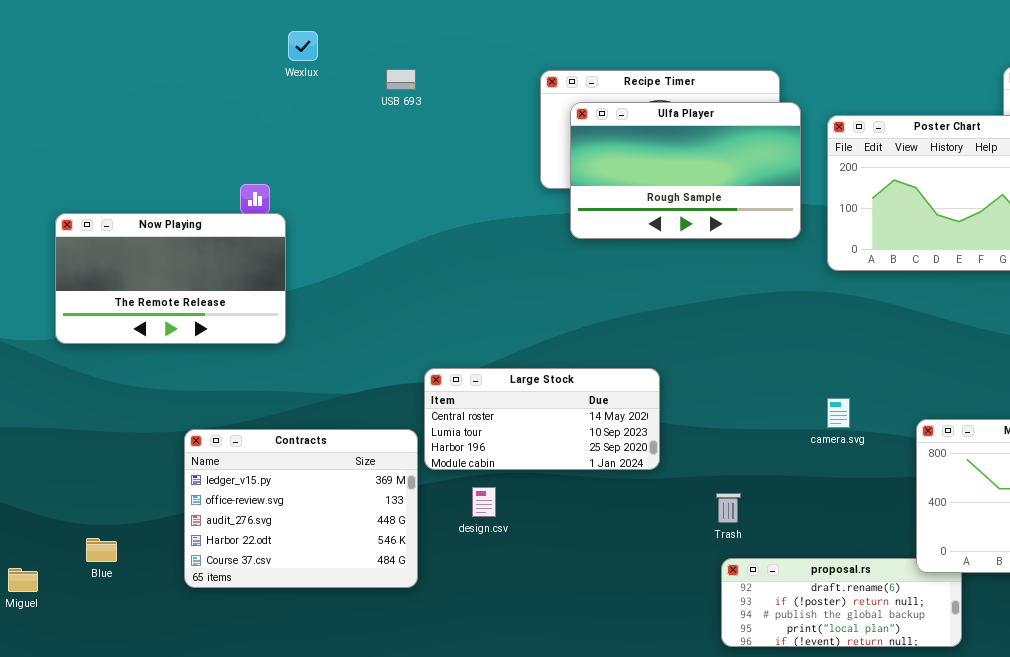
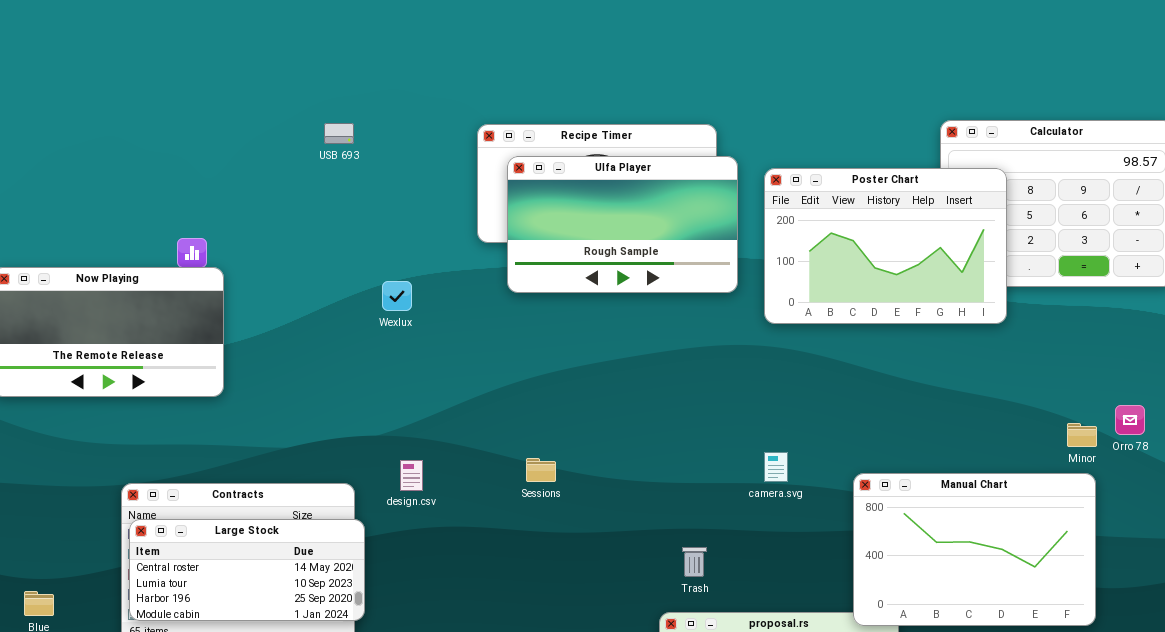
Wexlux: [288,31,318,61] -> [382,281,412,311], moved
Large Stock: [424,368,660,470] -> [129,519,365,621], moved
design.csv: [472,487,496,517] -> [400,460,423,491], moved
Trash: [716,493,741,523] -> [682,547,707,577], moved

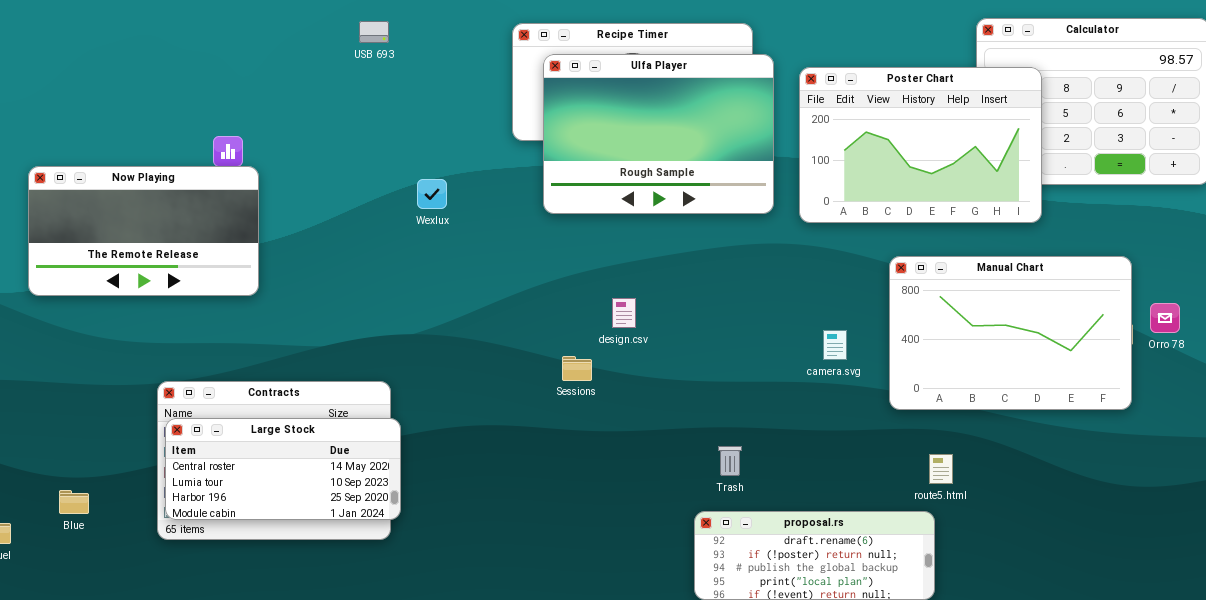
Ulfa Player: [507,156,738,293] -> [543,54,774,214], resized
camera.svg: [764,452,788,482] -> [823,330,847,360], moved
design.csv: [400,460,423,491] -> [612,298,636,328], moved
Manual Chart: [853,473,1096,626] -> [889,256,1132,410], moved

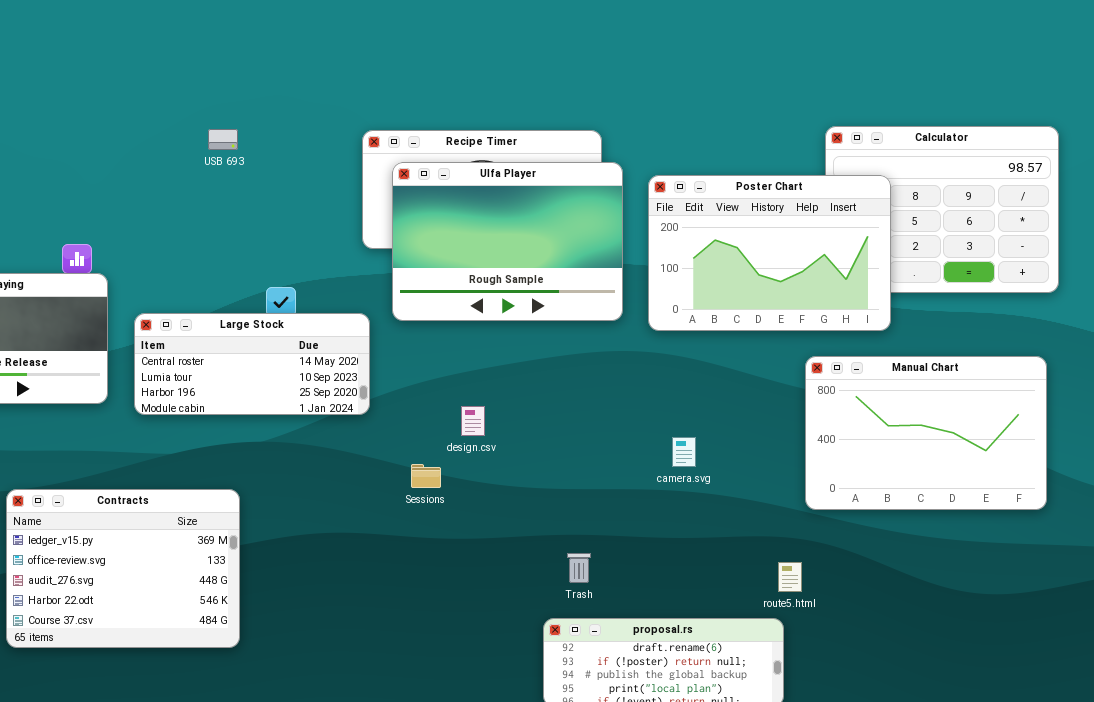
Manual Chart: [889,256,1132,410] -> [805,356,1047,510], moved
Large Stock: [165,418,401,520] -> [134,313,370,415], moved

